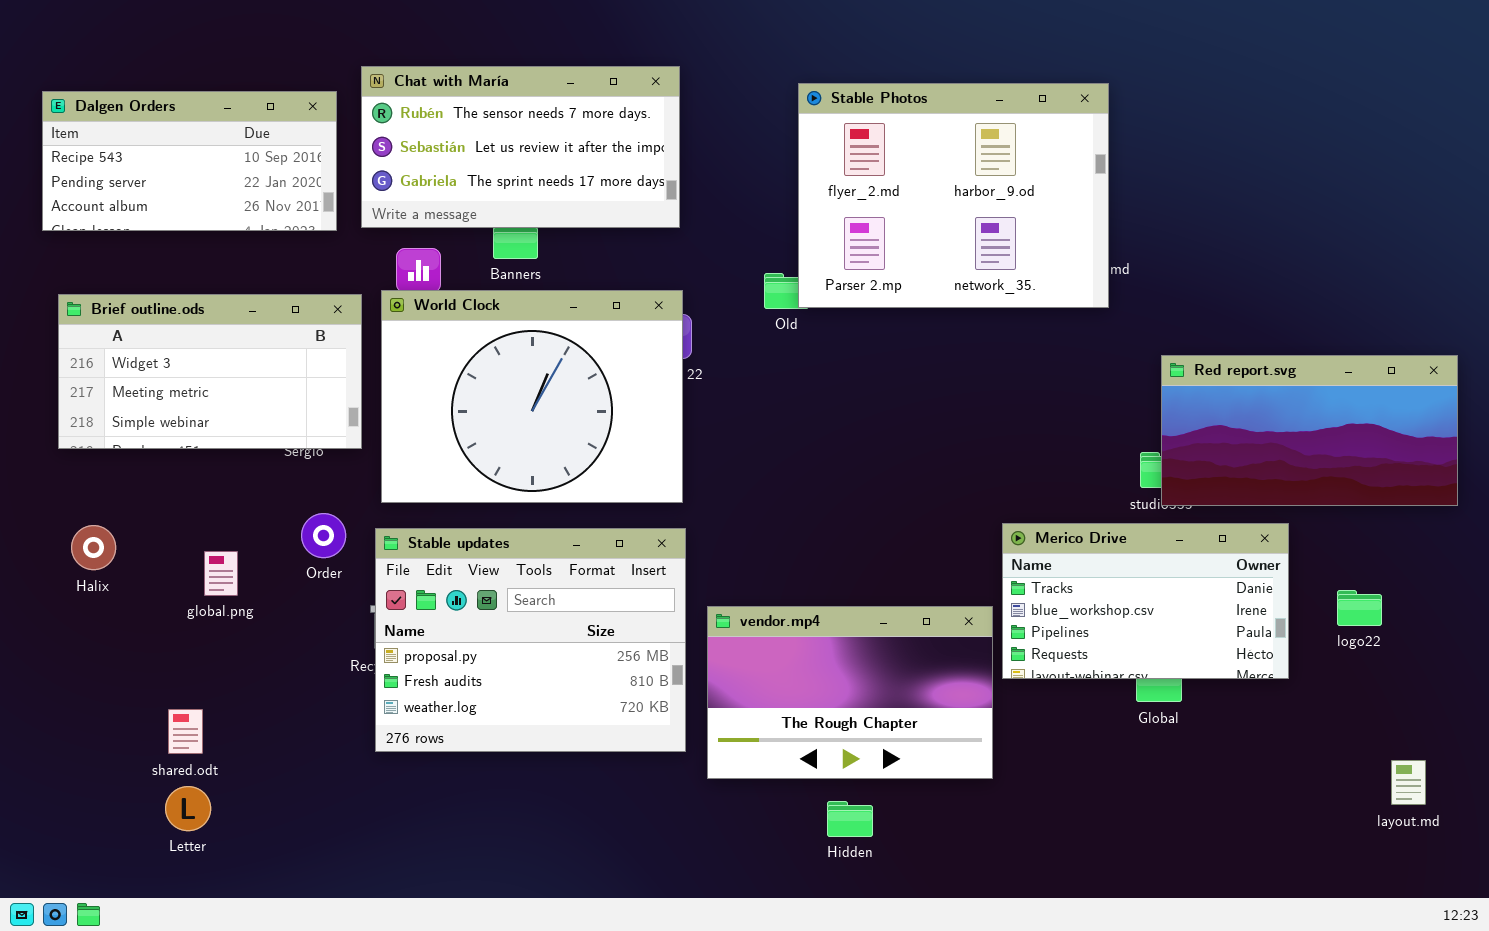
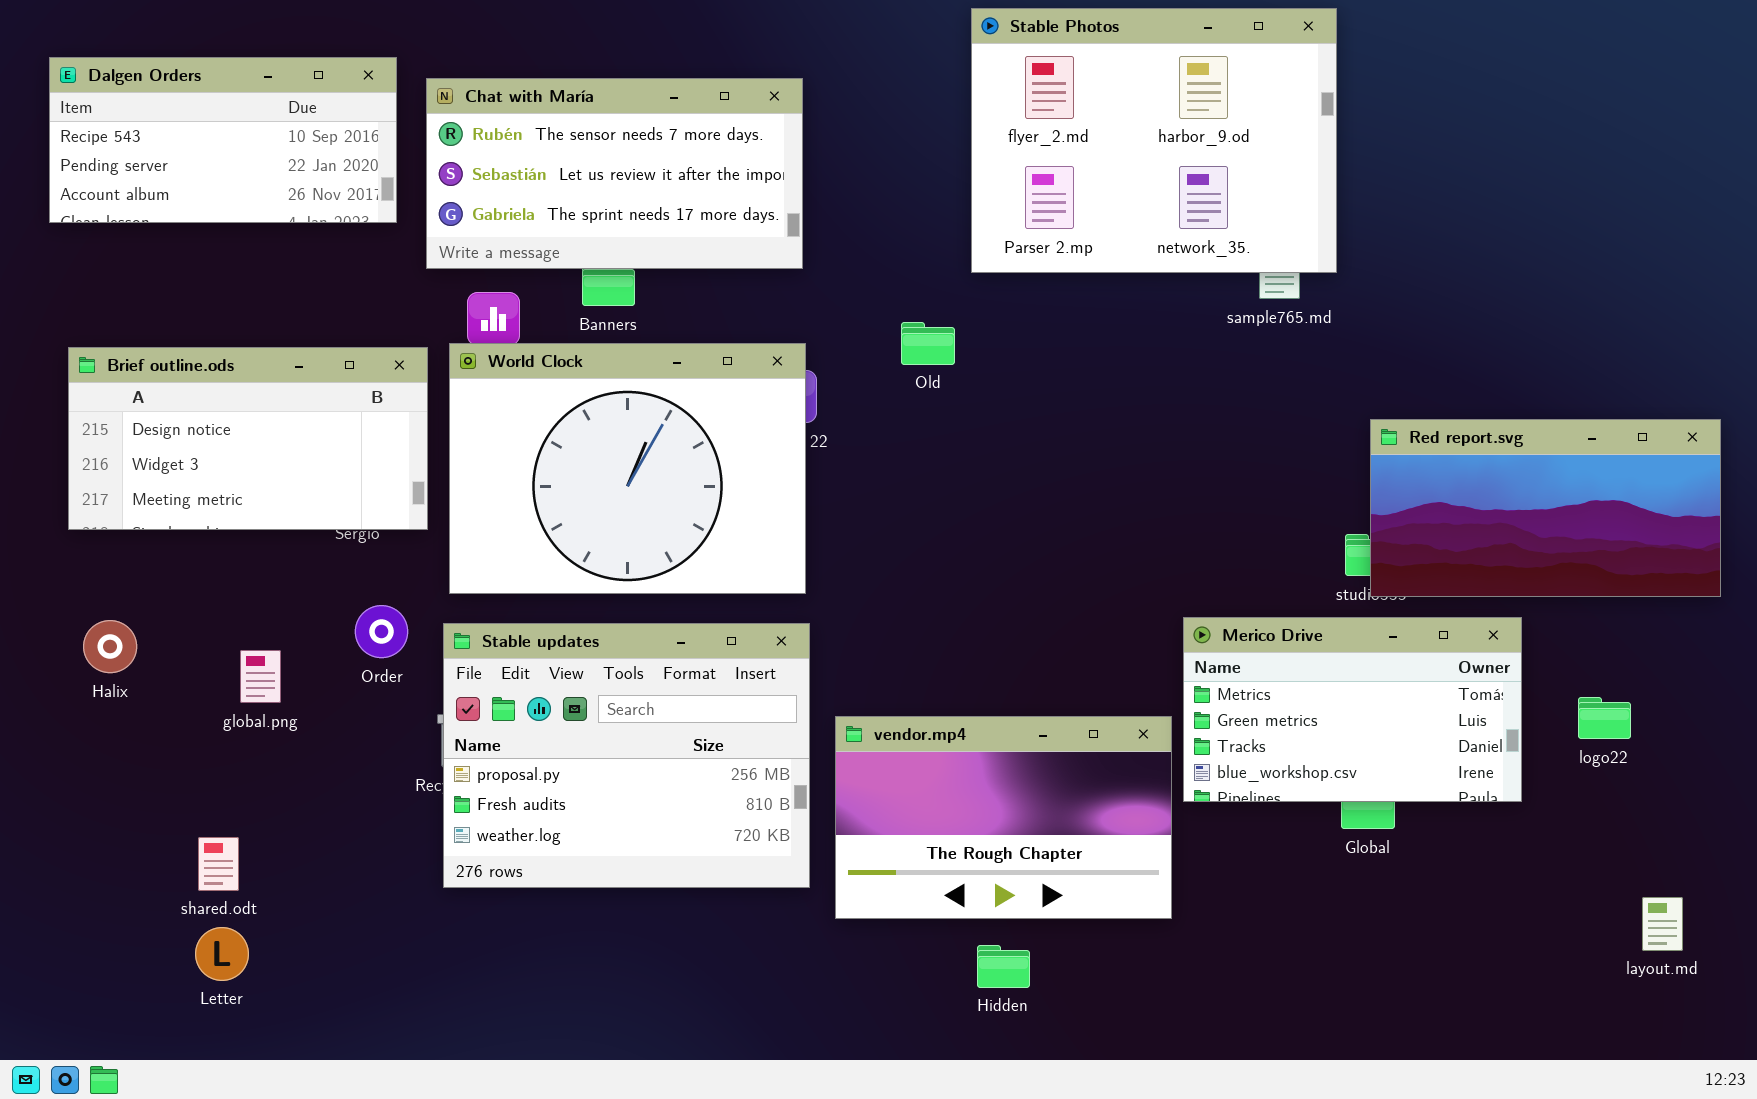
Stable Photos: [798,83,1109,308] -> [971,8,1337,273], moved
Dalgen Orders: [42,91,337,231] -> [49,57,397,223], moved
Brief outline.ods: [58,294,362,449] -> [68,347,428,530], scrolled up 1 row
Merico Drive: [1002,523,1289,679] -> [1183,617,1522,802], scrolled up 2 rows

